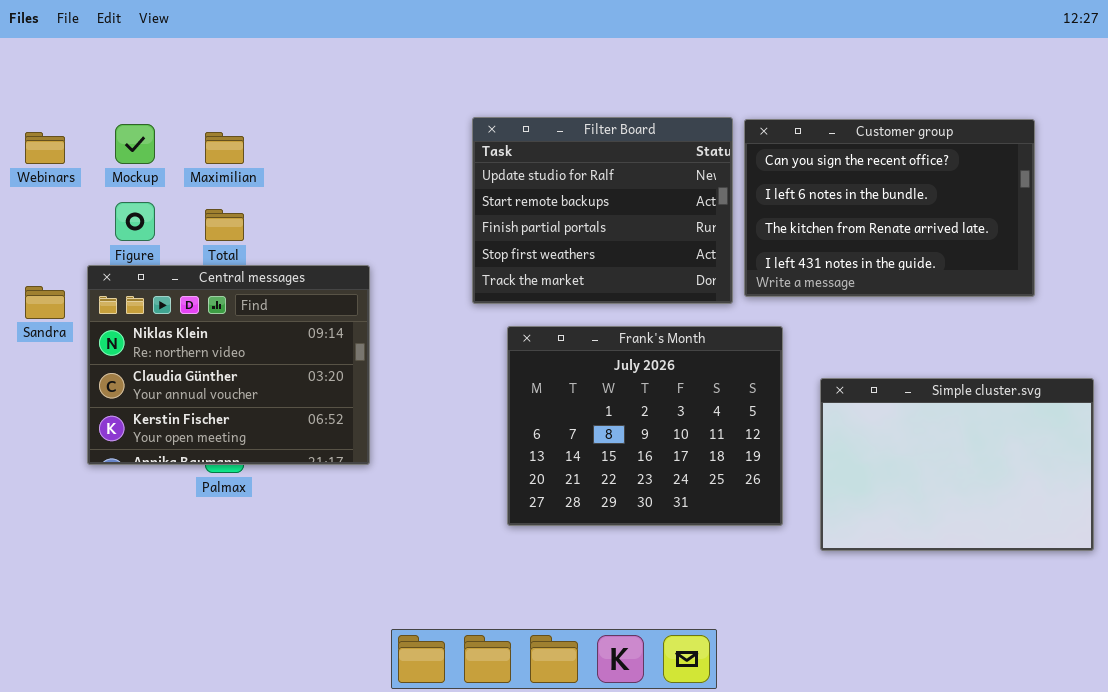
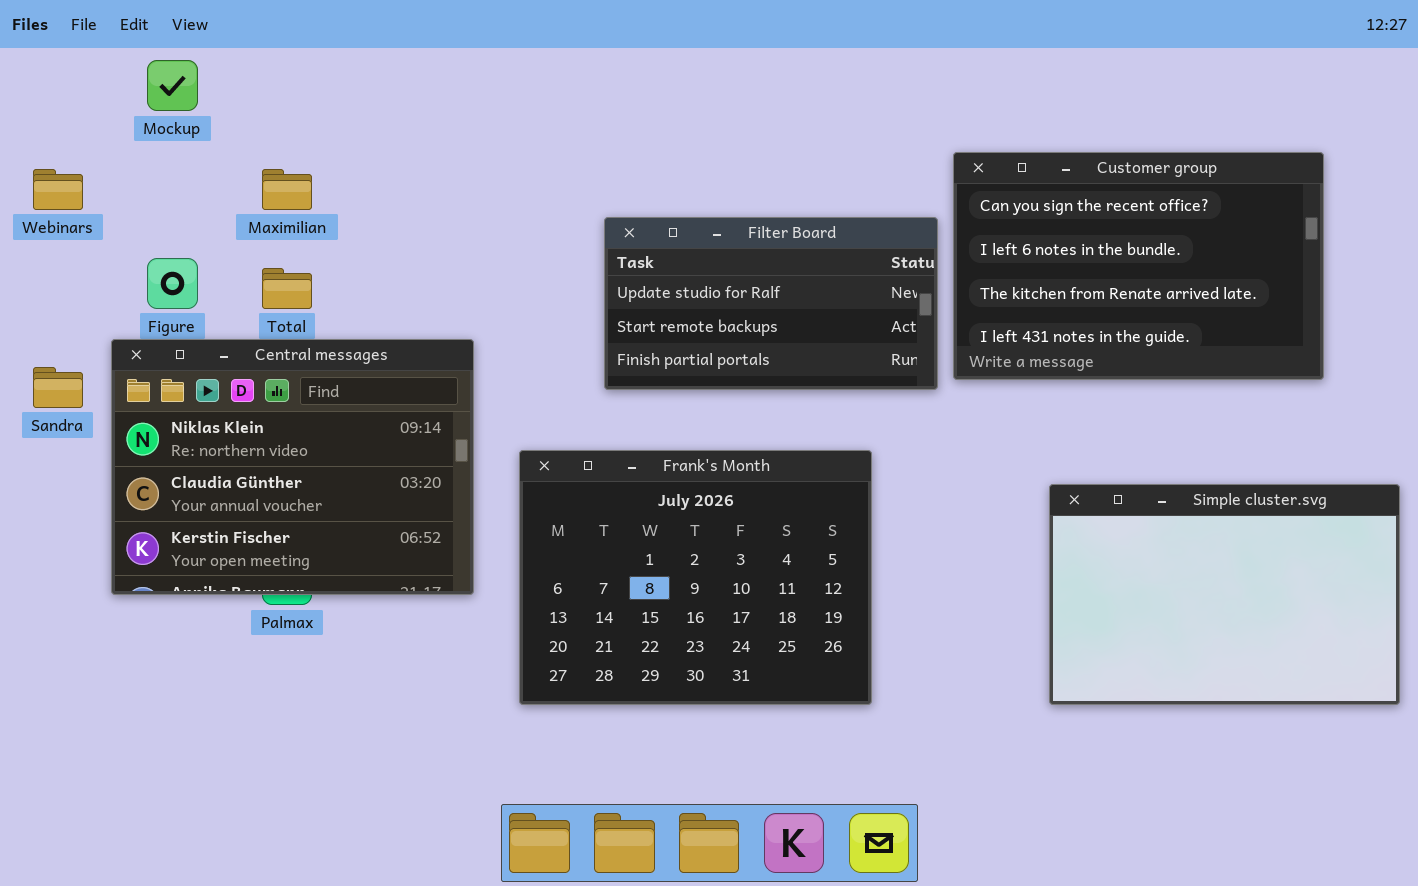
Filter Board: [472,117,733,304] -> [604,217,938,390], resized
Mockup: [115,124,155,164] -> [147,60,198,111], moved
Frank's Month: [507,326,783,526] -> [519,450,872,705], moved

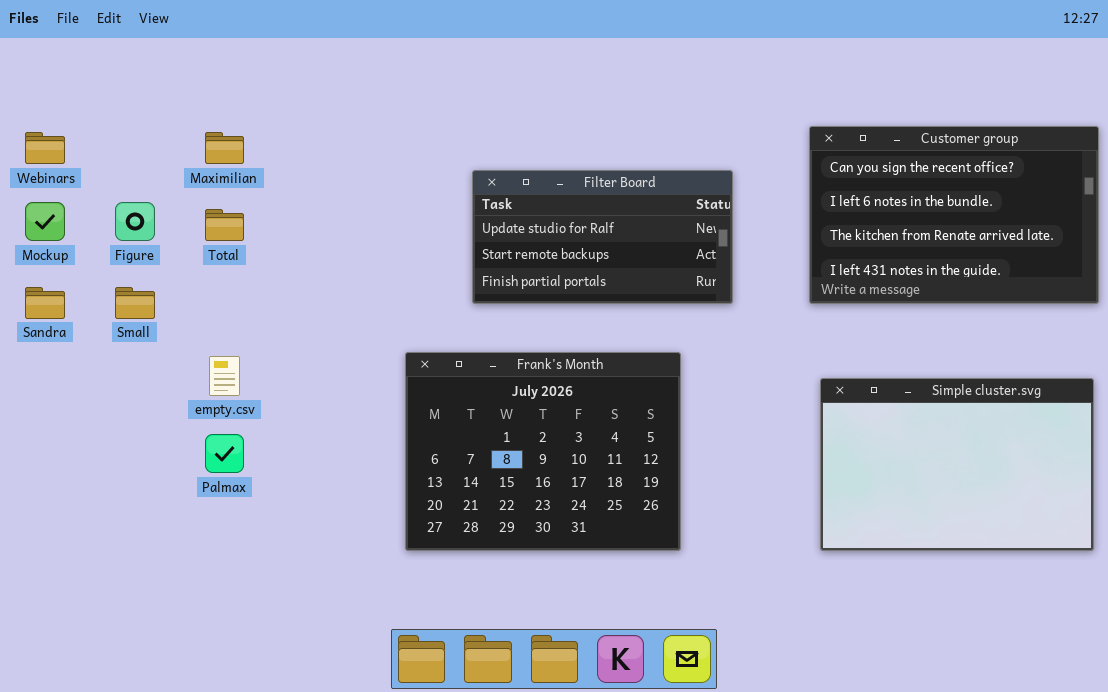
Mockup: [147,60,198,111] -> [25,202,65,241], moved
Customer group: [953,152,1324,380] -> [809,126,1099,304], moved
Central messages: [111,339,474,595] -> none, closed

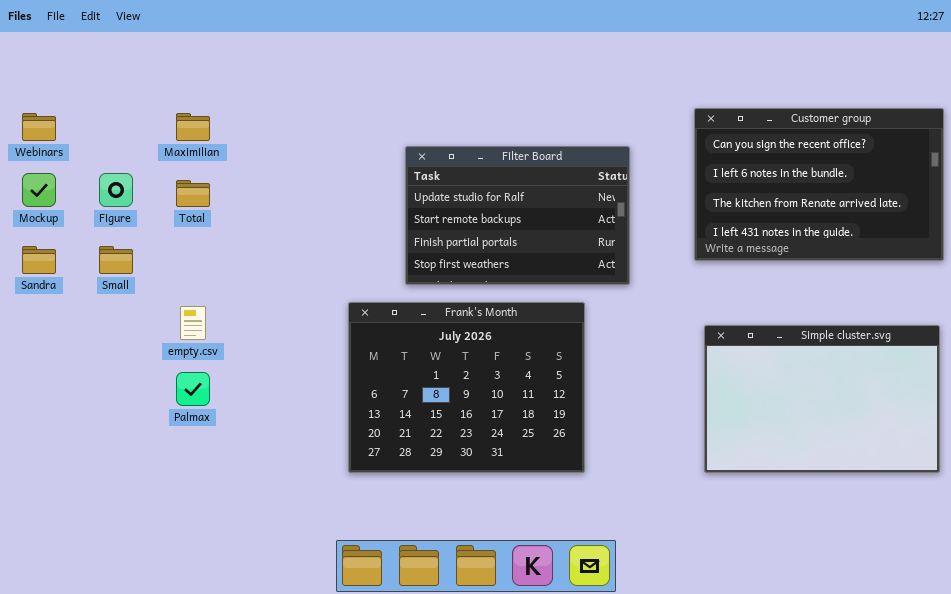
Filter Board: [472,170,733,304] -> [405,146,630,285], resized

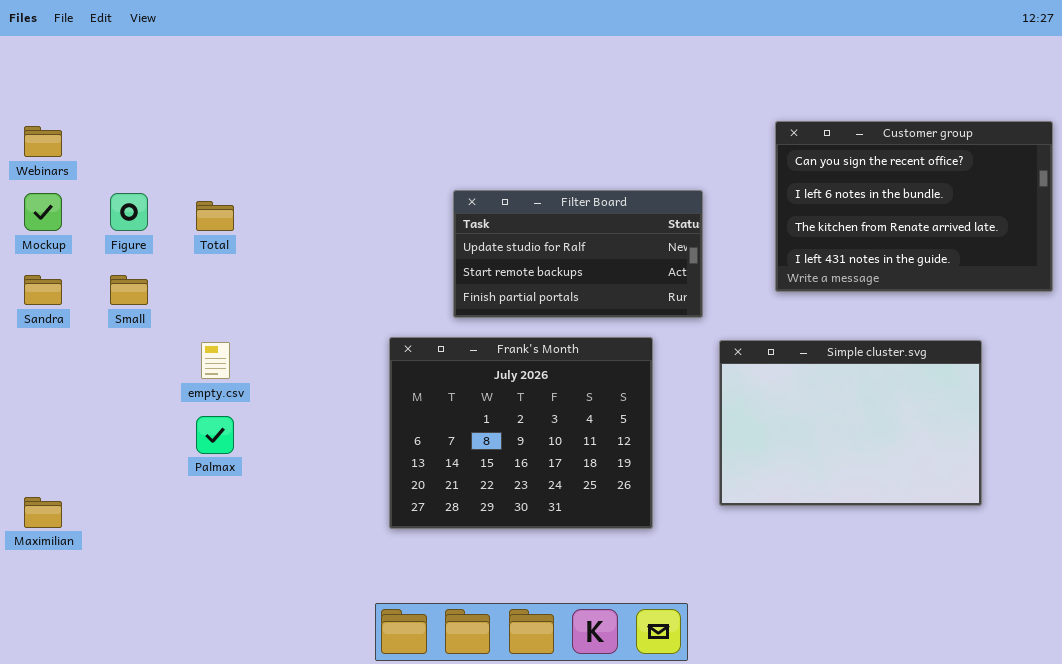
Maximilian: [176,113,210,141] -> [24,497,62,528], moved
Filter Board: [405,146,630,285] -> [453,190,703,318], resized
Simple cluster.svg: [704,325,940,473] -> [719,340,982,506], moved

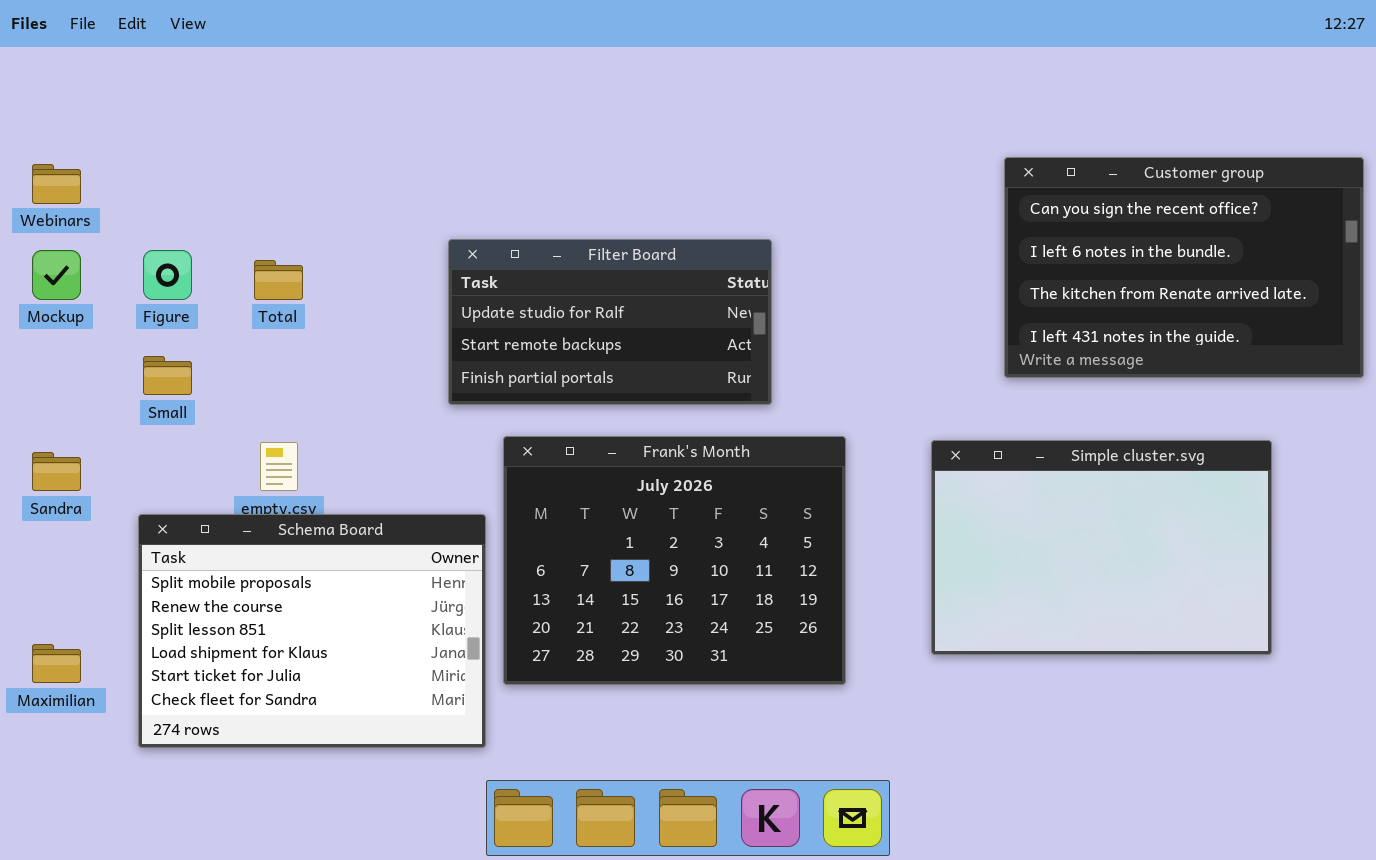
Filter Board: [453,190,703,318] -> [448,239,772,405], moved
Sandra: [24,275,62,305] -> [32,452,81,491], moved
Schema Board: none -> [138,514,486,748], opened

